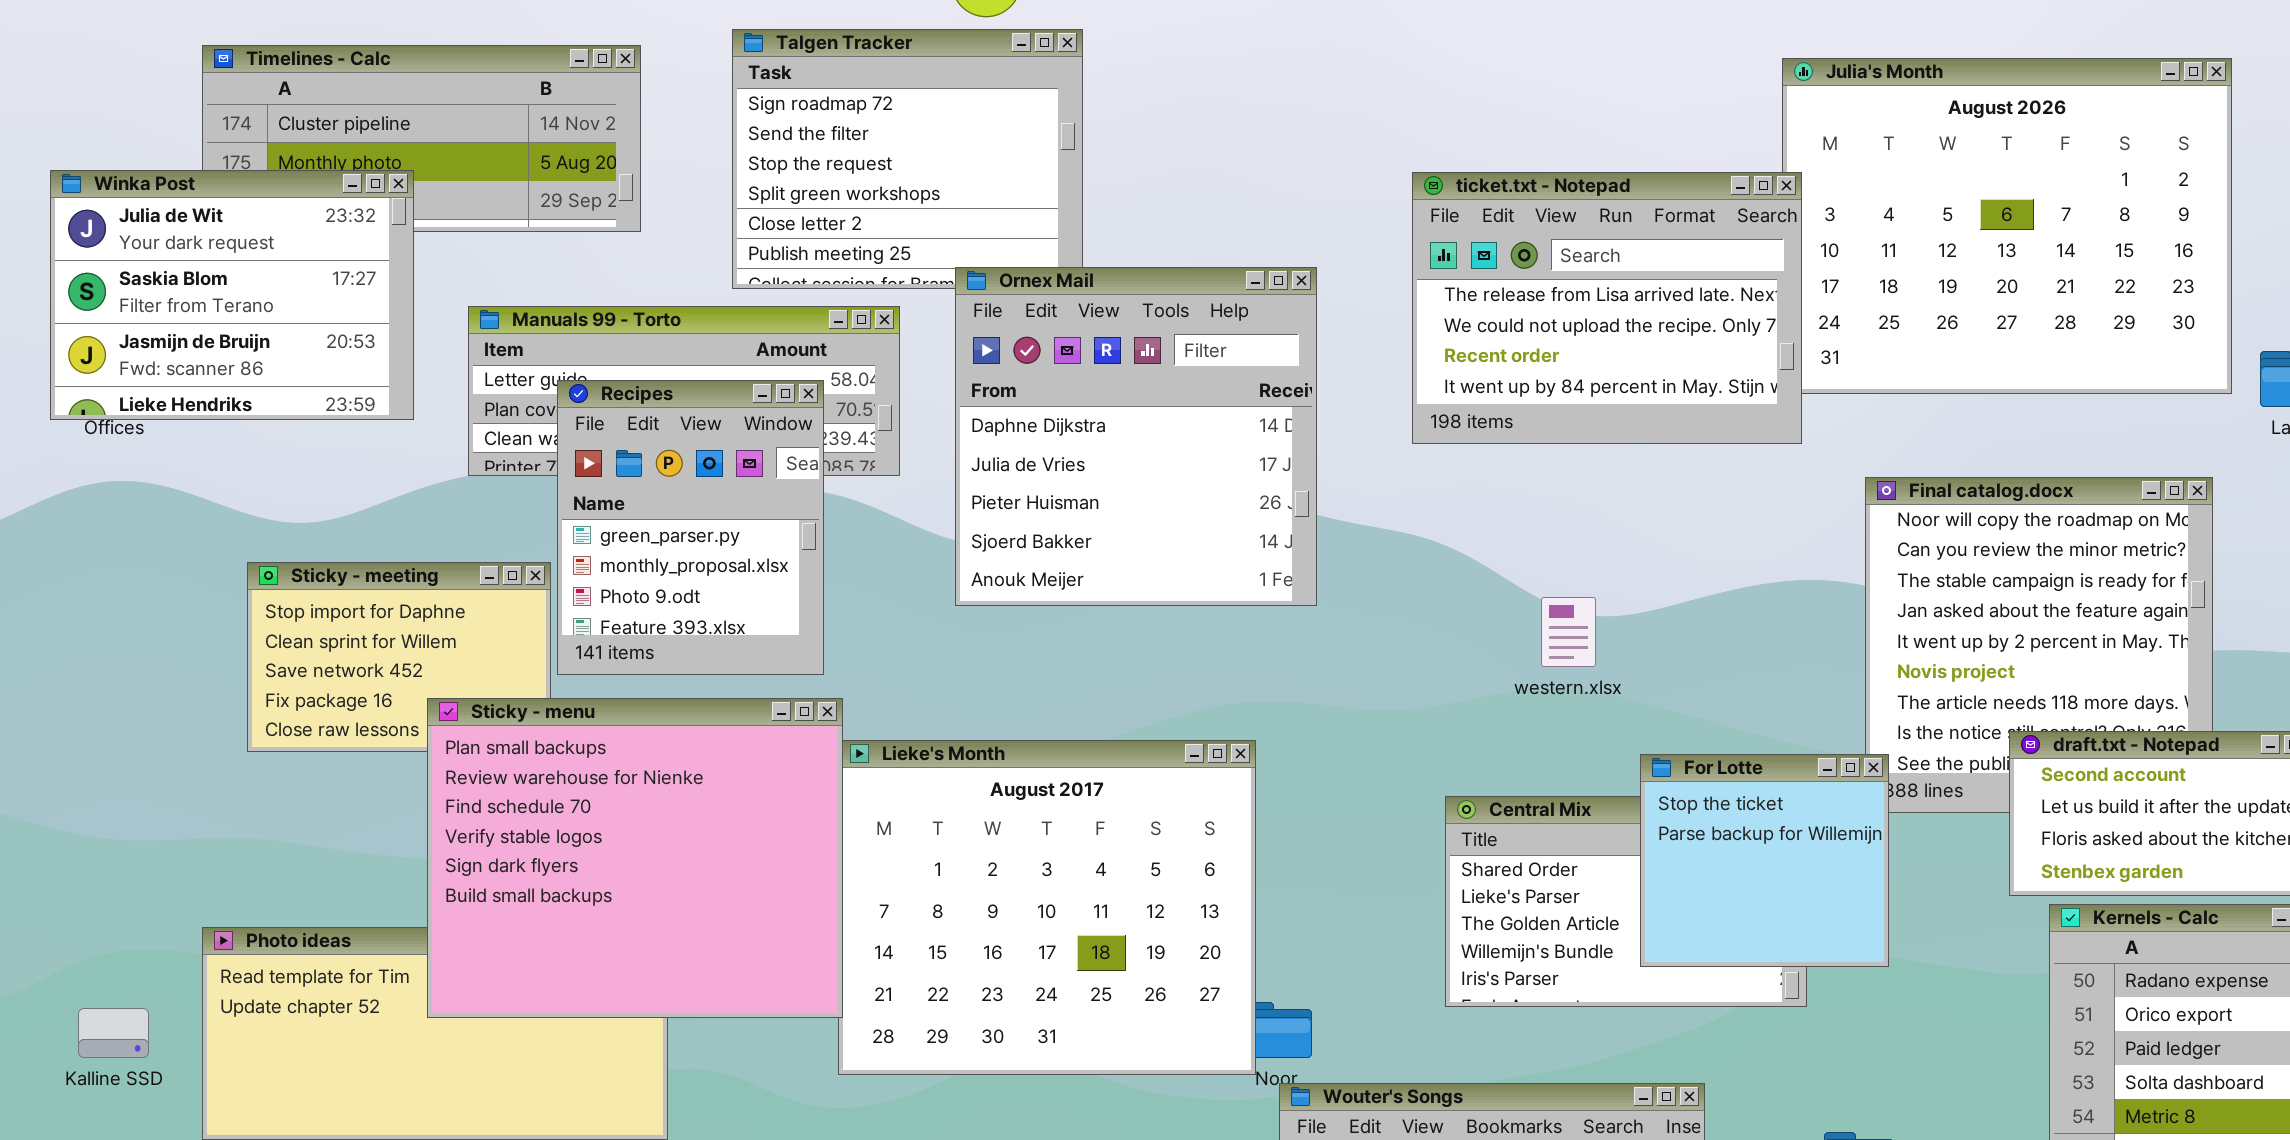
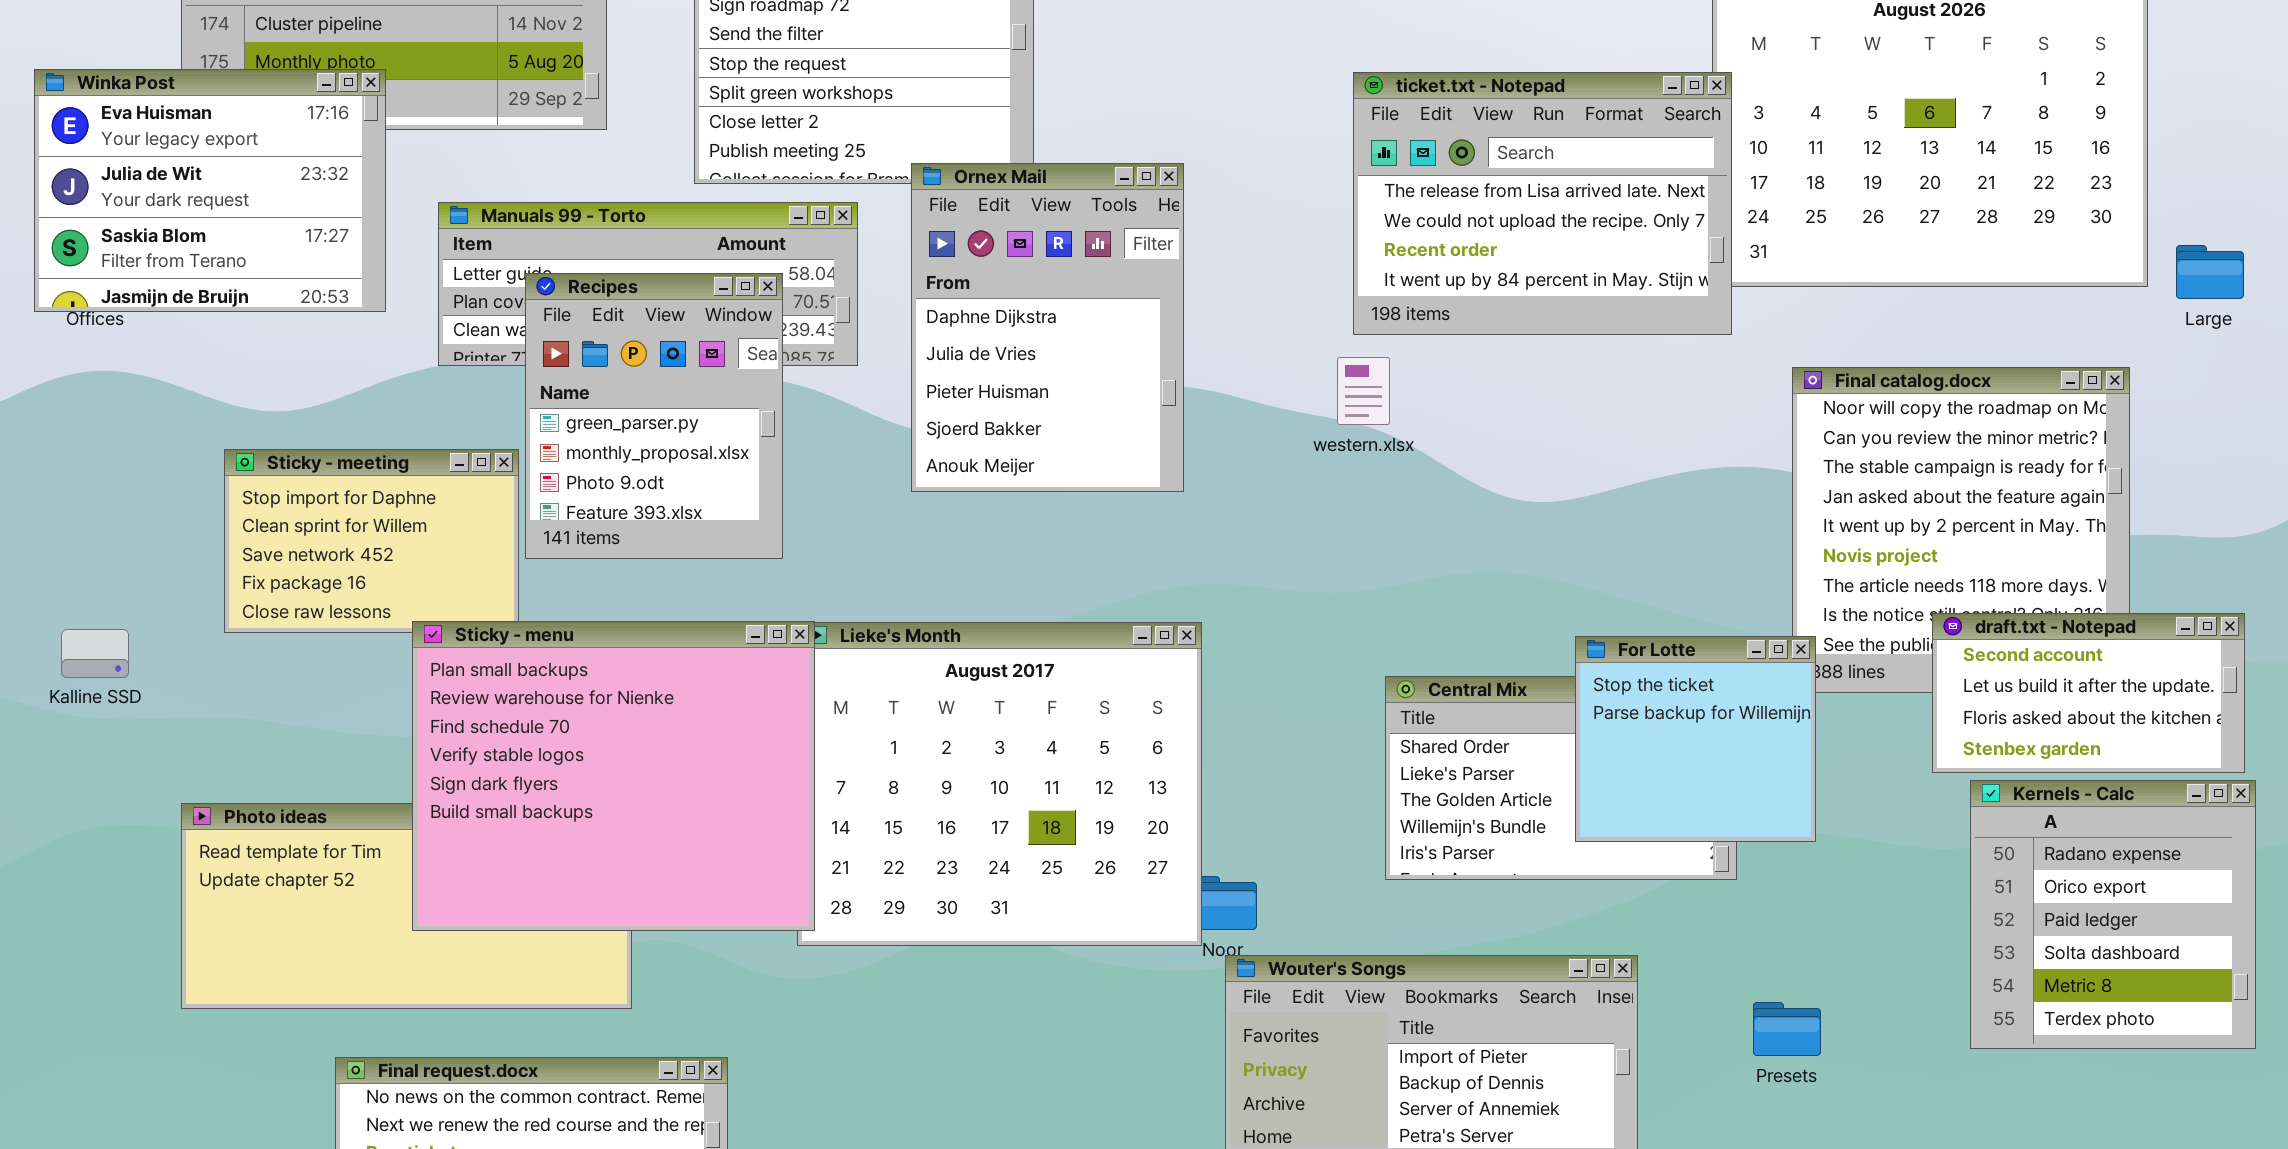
Winka Post: [50,170,414,420] -> [34,69,386,312], scrolled up 1 row
Ornex Mail: [955,267,1317,606] -> [911,163,1184,492], resized
western.xlsx: [1541,597,1596,667] -> [1337,357,1390,425], moved
Sticky - menu: [427,698,843,1018] -> [412,621,815,931], moved
Kalline SSD: [78,1008,149,1058] -> [61,629,129,678], moved

